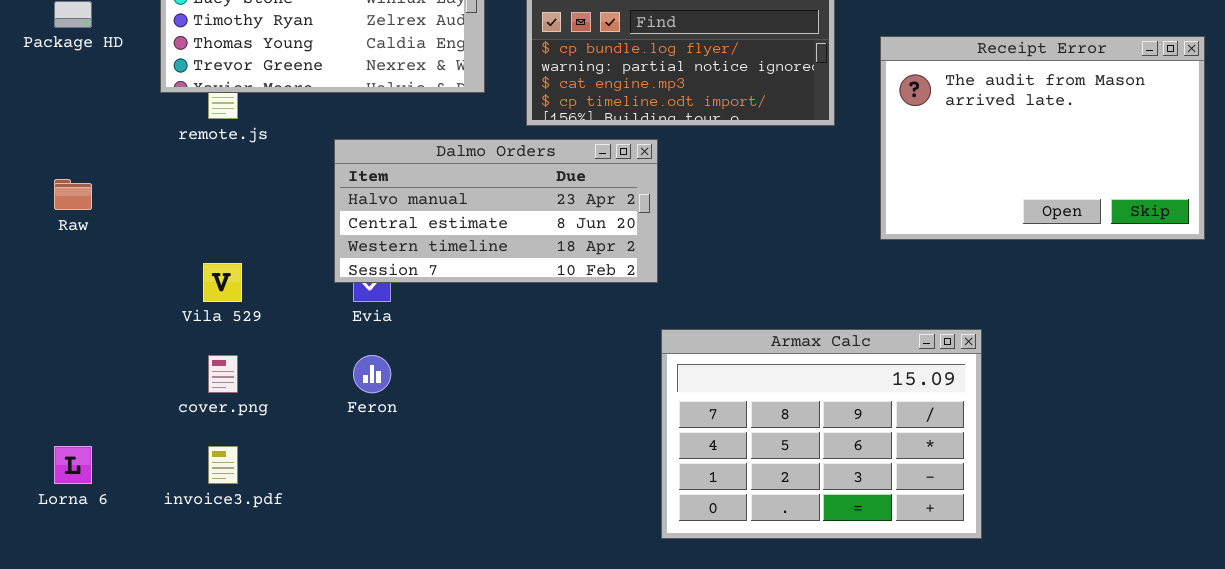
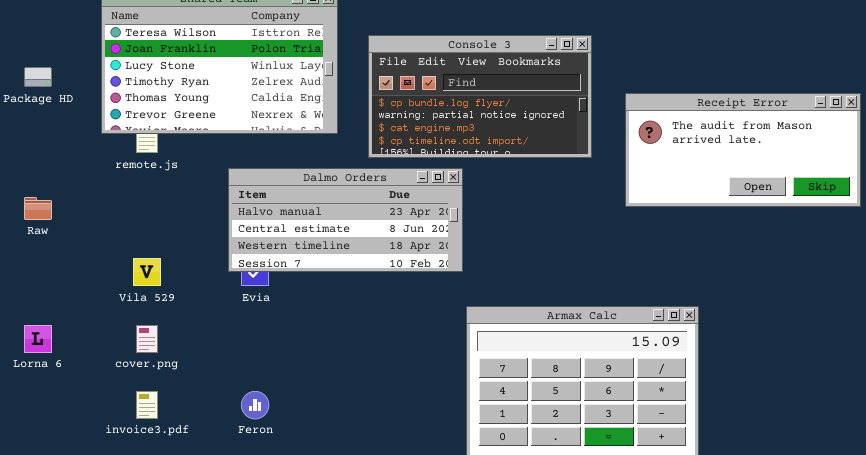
Receipt Error: [880,36,1205,240] -> [625,93,861,207], resized
Feron: [353,355,391,393] -> [241,391,269,419], moved
Lorna 6: [54,446,92,484] -> [24,325,52,353], moved

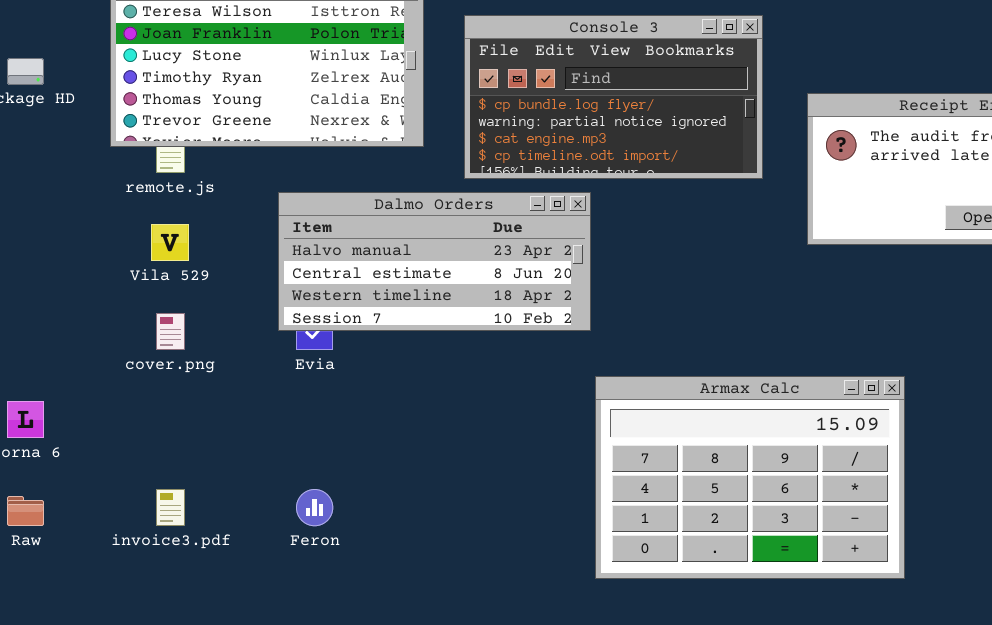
Raw: [24,197,52,220] -> [7,496,44,526], moved
Vila 529: [133,258,161,286] -> [151,224,189,261], moved
cover.png: [136,325,158,353] -> [156,313,185,350], moved

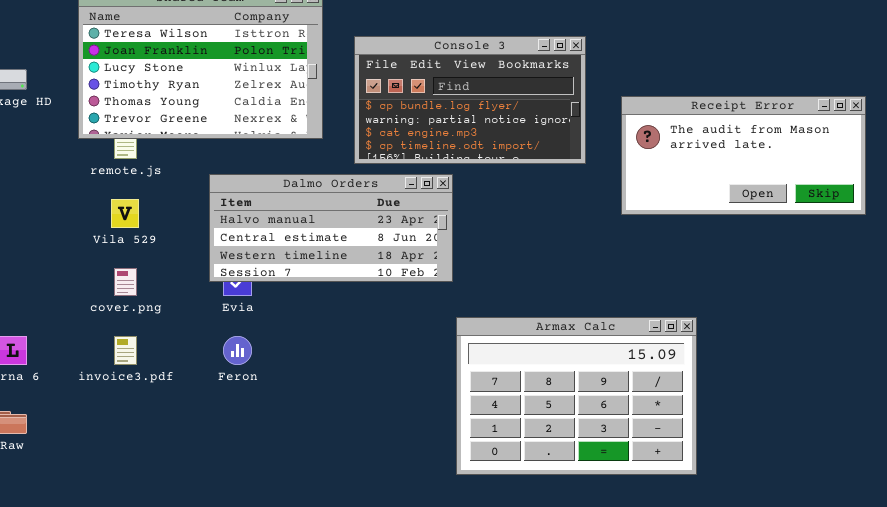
invoice3.pdf: [156,489,185,526] -> [114,336,137,365], moved
Feron: [296,489,333,526] -> [223,336,252,365], moved

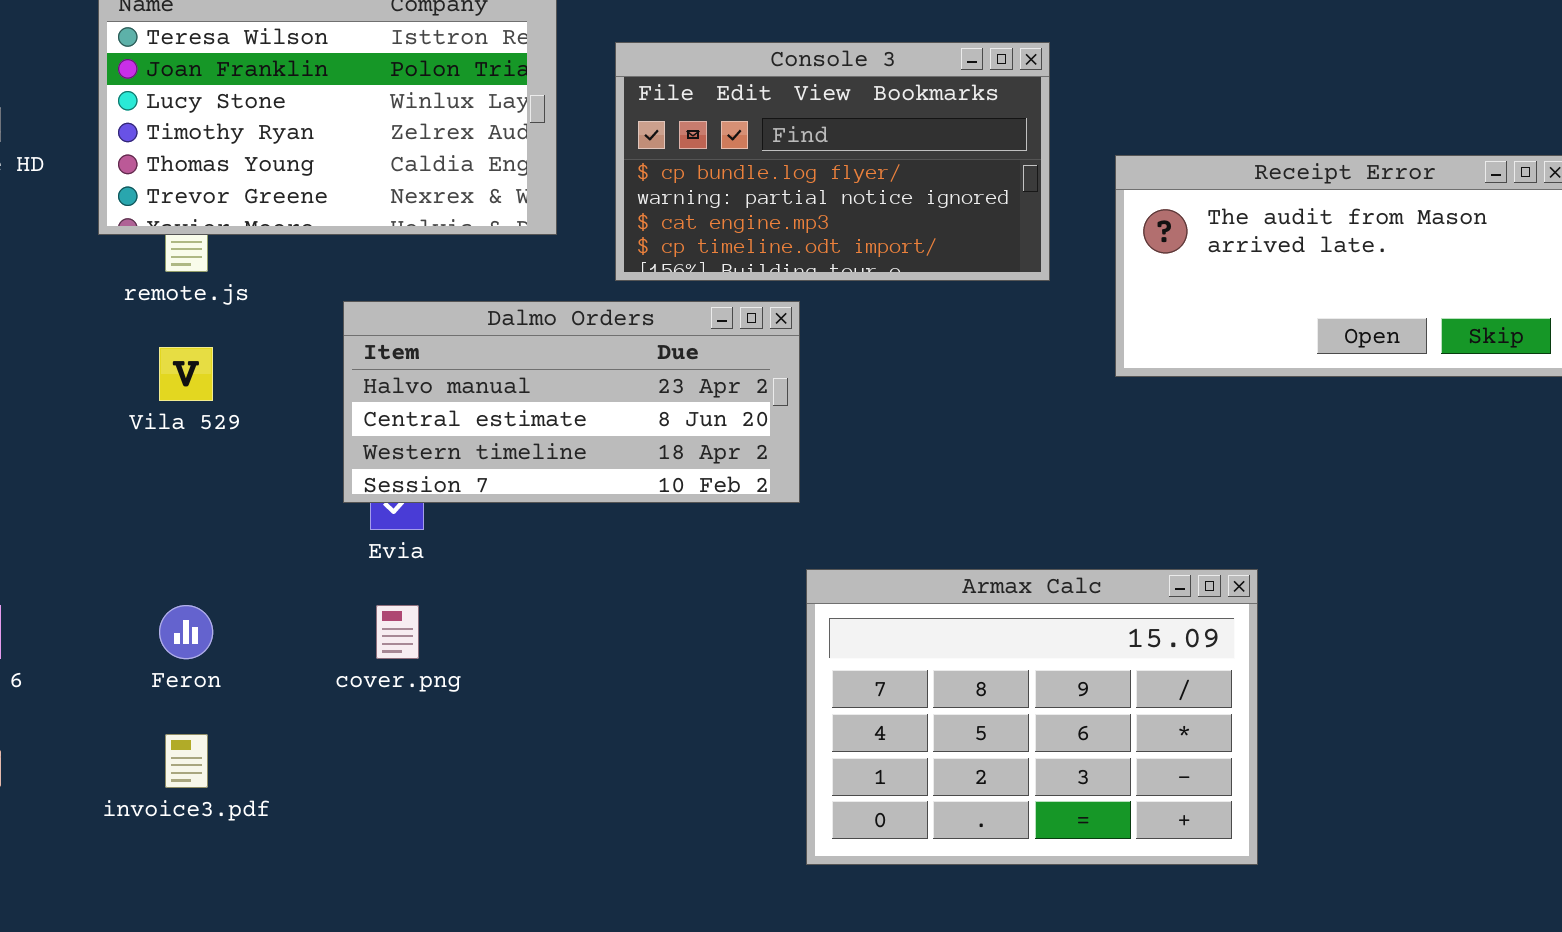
cover.png: [114,268,137,296] -> [376,605,419,659], moved
invoice3.pdf: [114,336,137,365] -> [165,734,208,788], moved
Feron: [223,336,252,365] -> [159,605,213,659], moved

